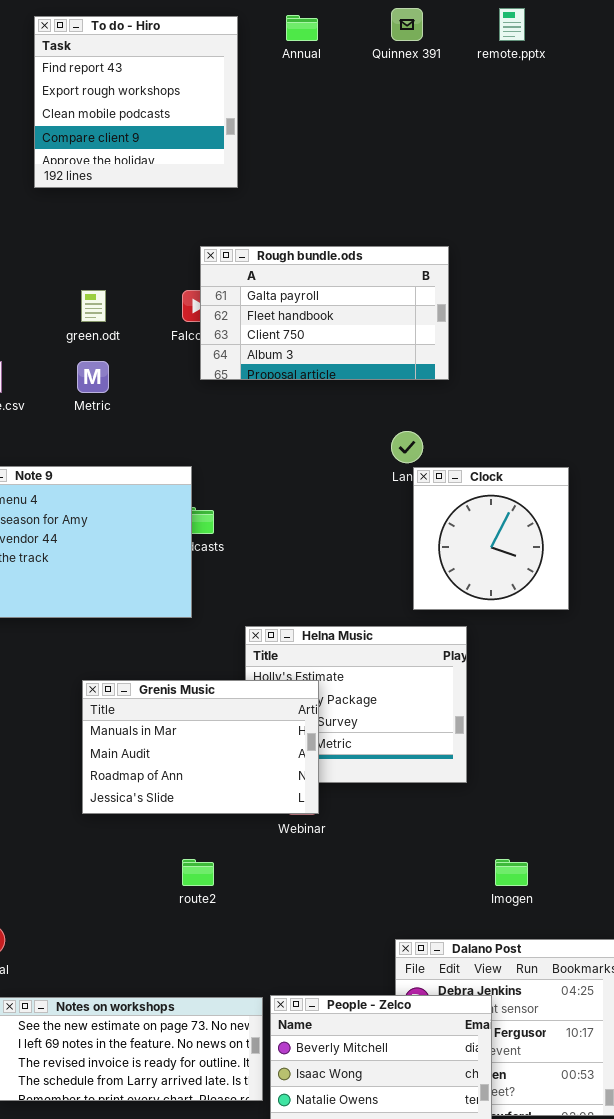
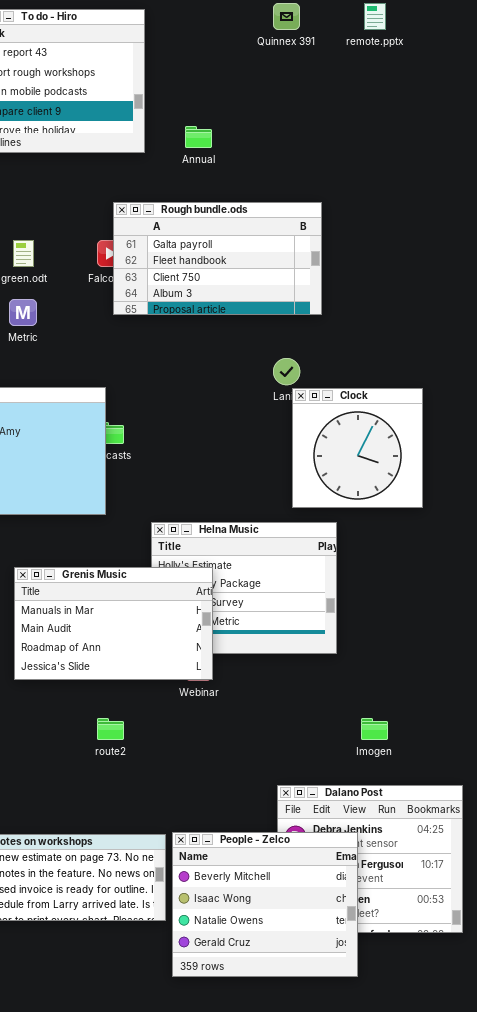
Annual: [286,15,318,41] -> [185,126,212,148], moved

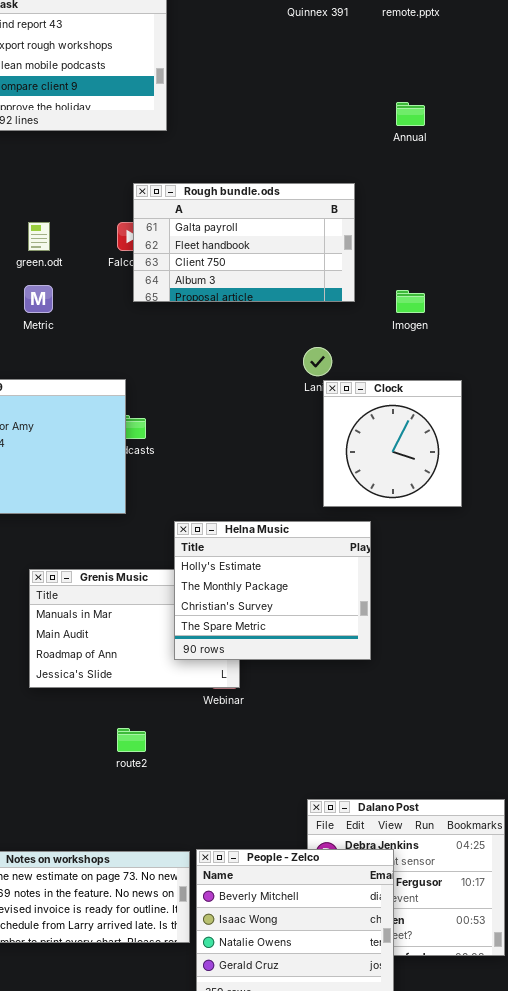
Annual: [185,126,212,148] -> [396,102,425,126], moved
Helna Music: [151,522,337,654] -> [174,521,371,660], raised
Imogen: [361,718,388,740] -> [396,290,425,313], moved

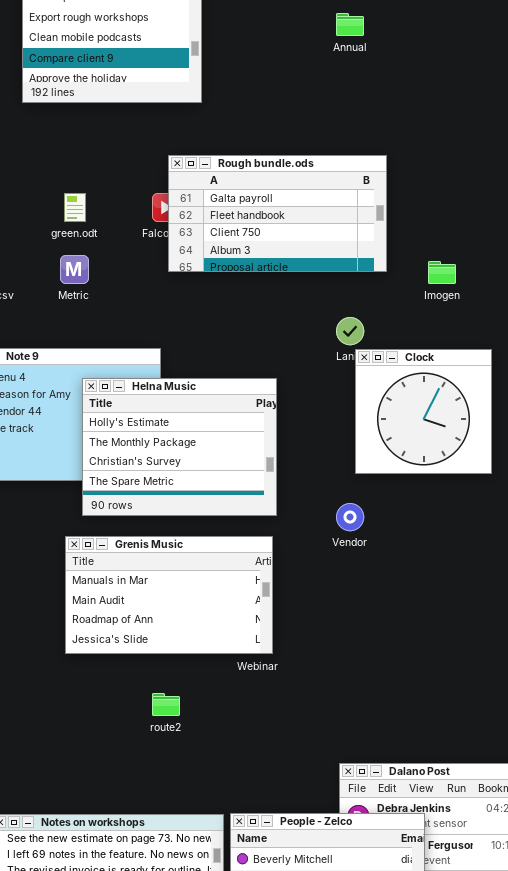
Annual: [396,102,425,126] -> [336,13,364,36], moved
Helna Music: [174,521,371,660] -> [82,378,277,516], moved

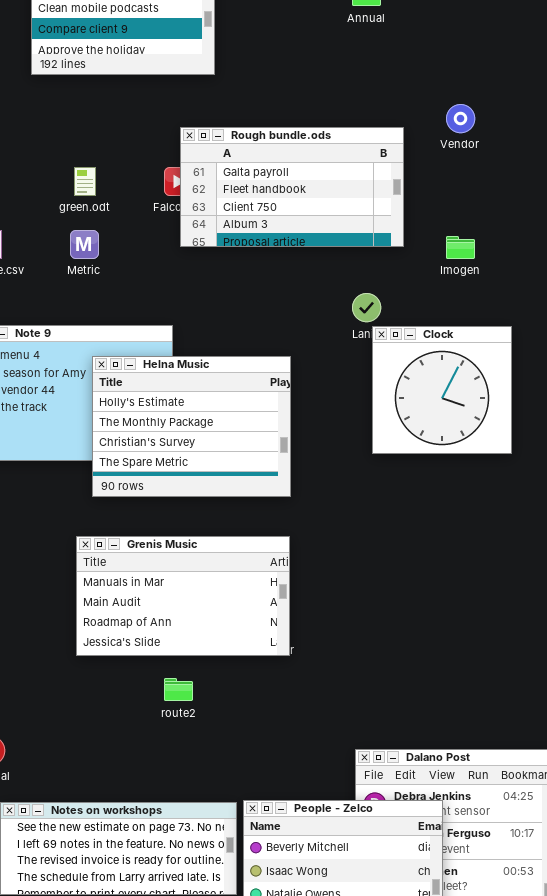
Vendor: [336,503,364,531] -> [446,104,475,133], moved
Grenis Music: [65,536,273,654] -> [76,536,290,656], moved

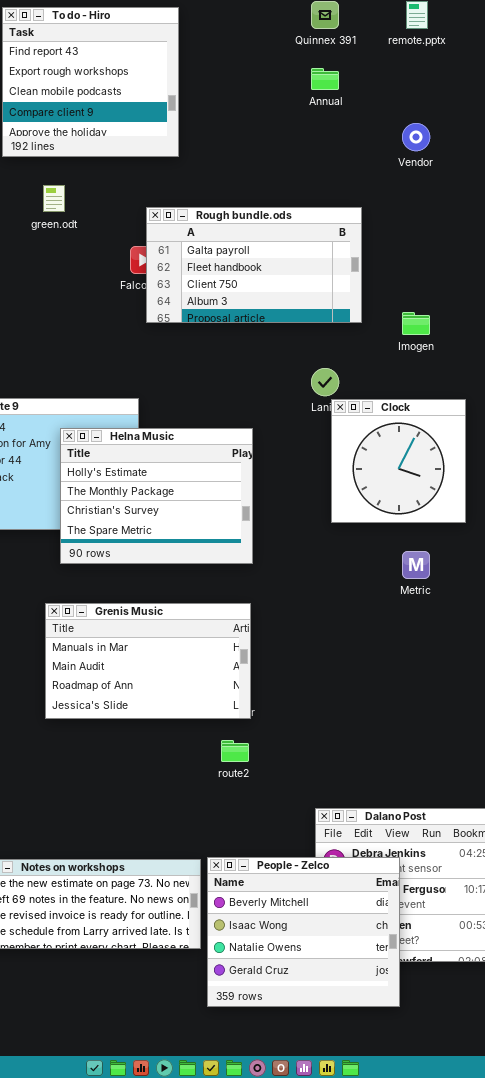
Vendor: [446,104,475,133] -> [402,123,430,151], moved
green.odt: [74,167,96,196] -> [43,185,65,212], moved
Metric: [70,230,99,259] -> [402,551,430,579], moved
route2: [164,678,193,701] -> [221,740,249,762], moved

